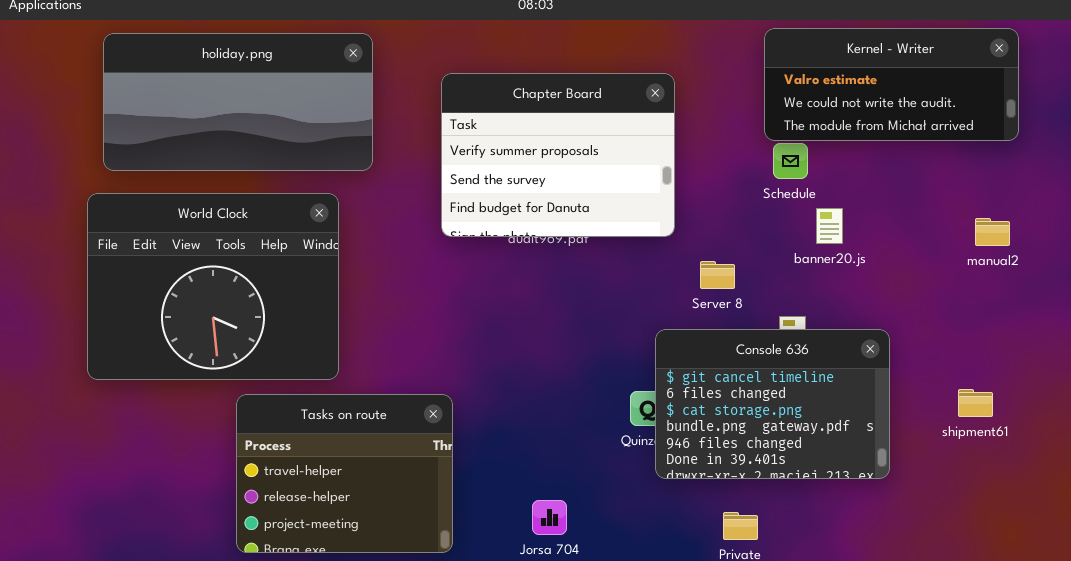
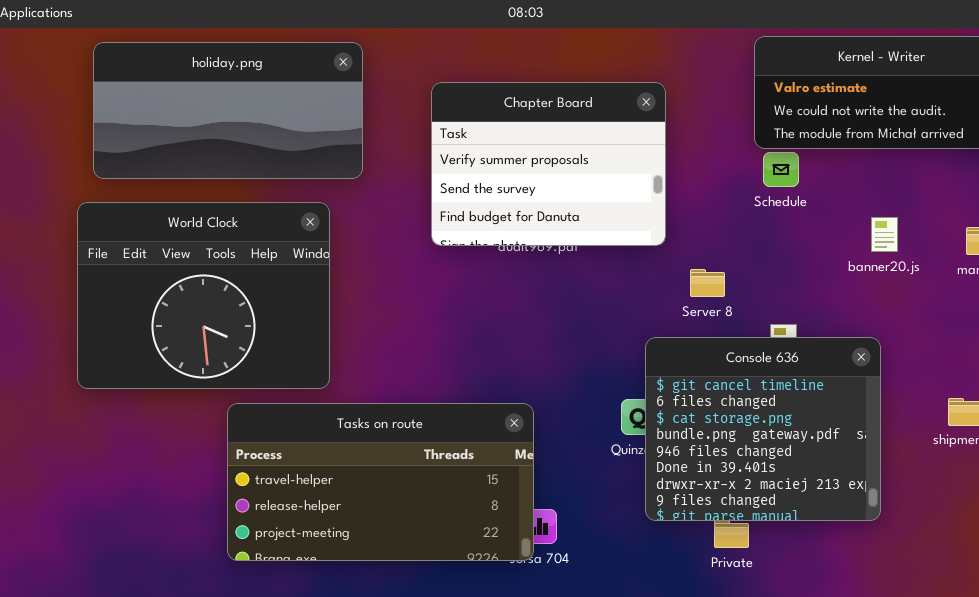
banner20.js: [816,208,843,244] -> [871,217,898,252], moved
Console 636: [655,329,890,479] -> [645,337,881,521], resized
Tasks on route: [236,394,453,553] -> [227,403,534,561], resized

